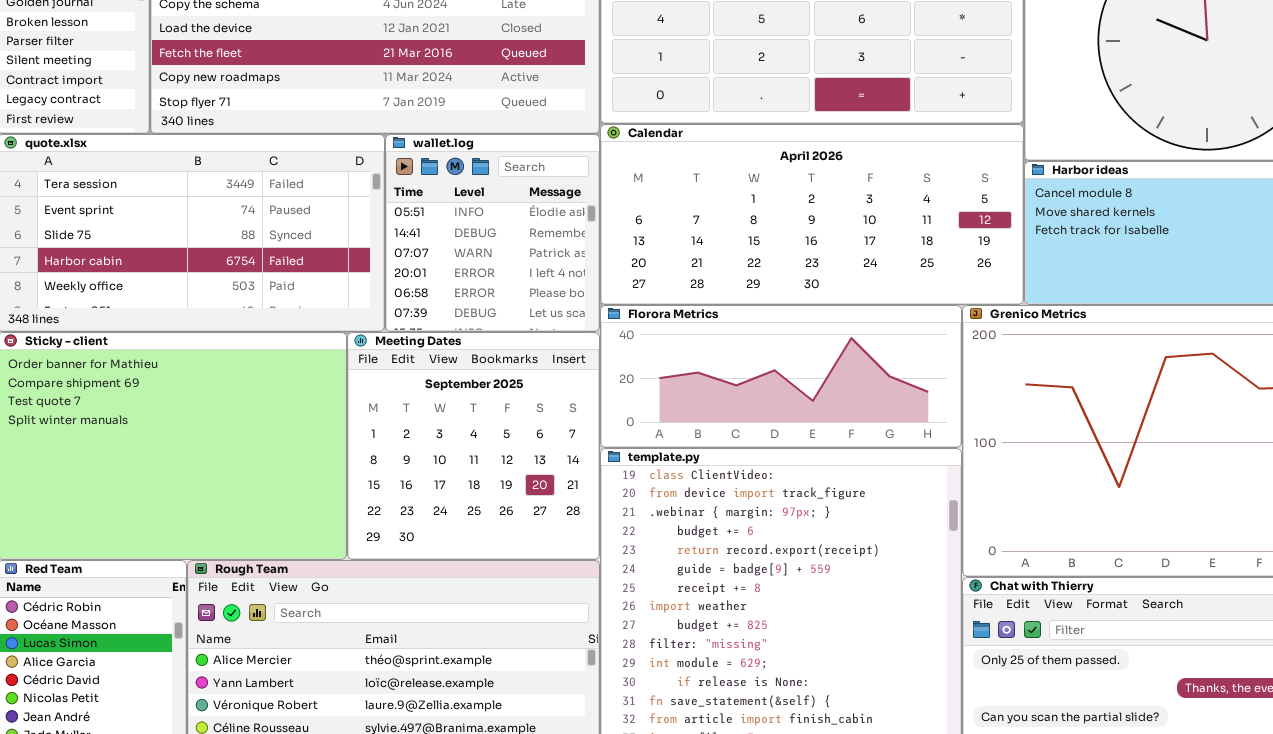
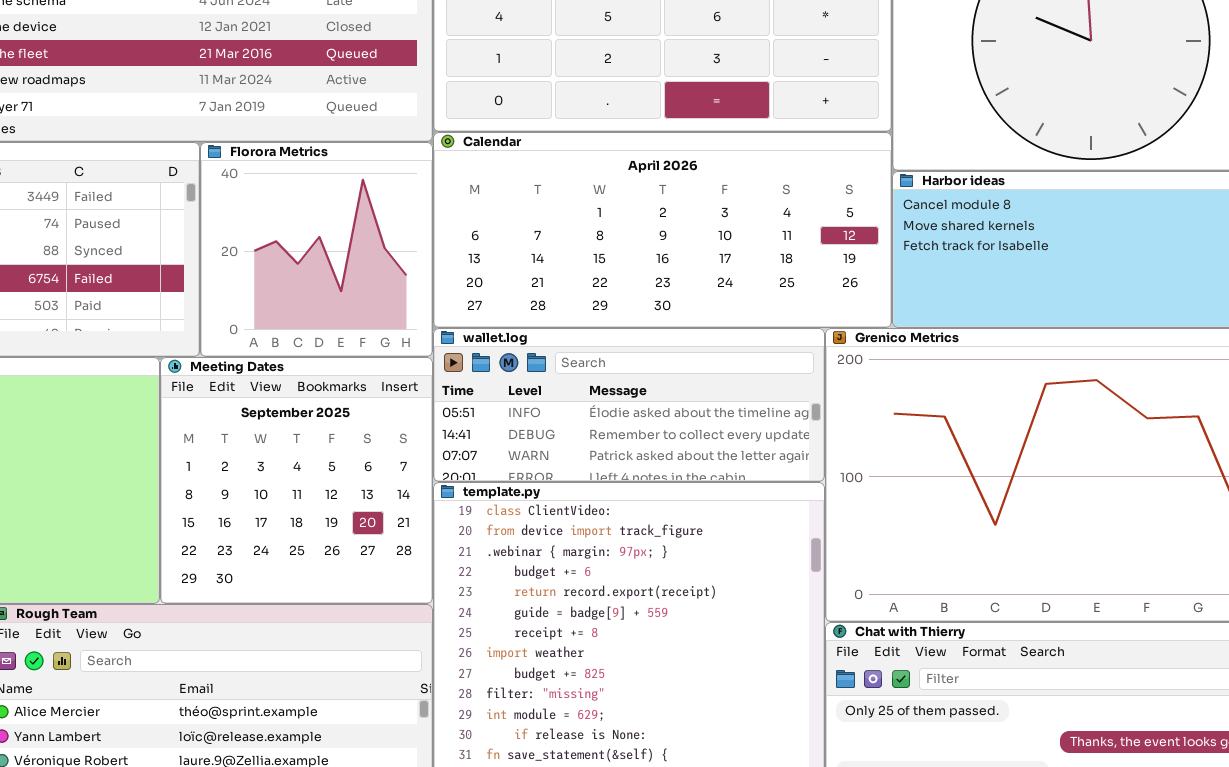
wallet.log: [385,134,600,332] -> [433,328,825,482], moved, resized
Florora Metrics: [600,305,962,448] -> [200,142,433,357], moved, resized

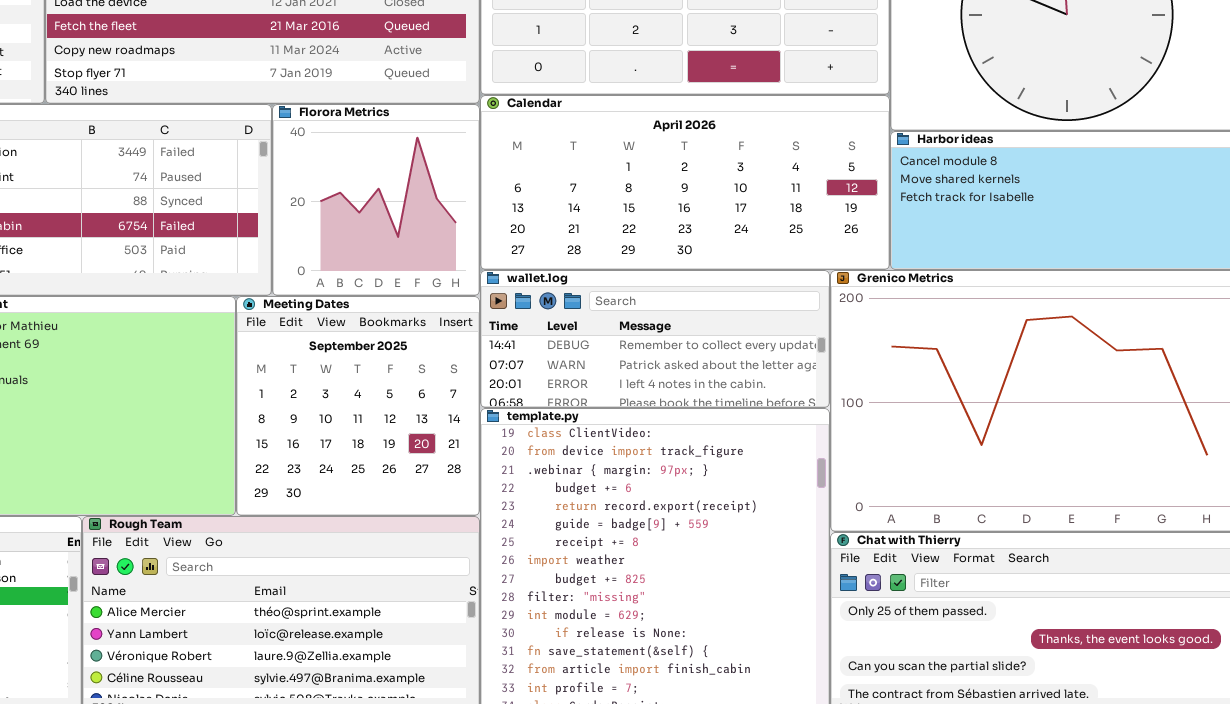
wallet.log: [433,328,825,482] -> [480,270,830,408], scrolled down 1 row

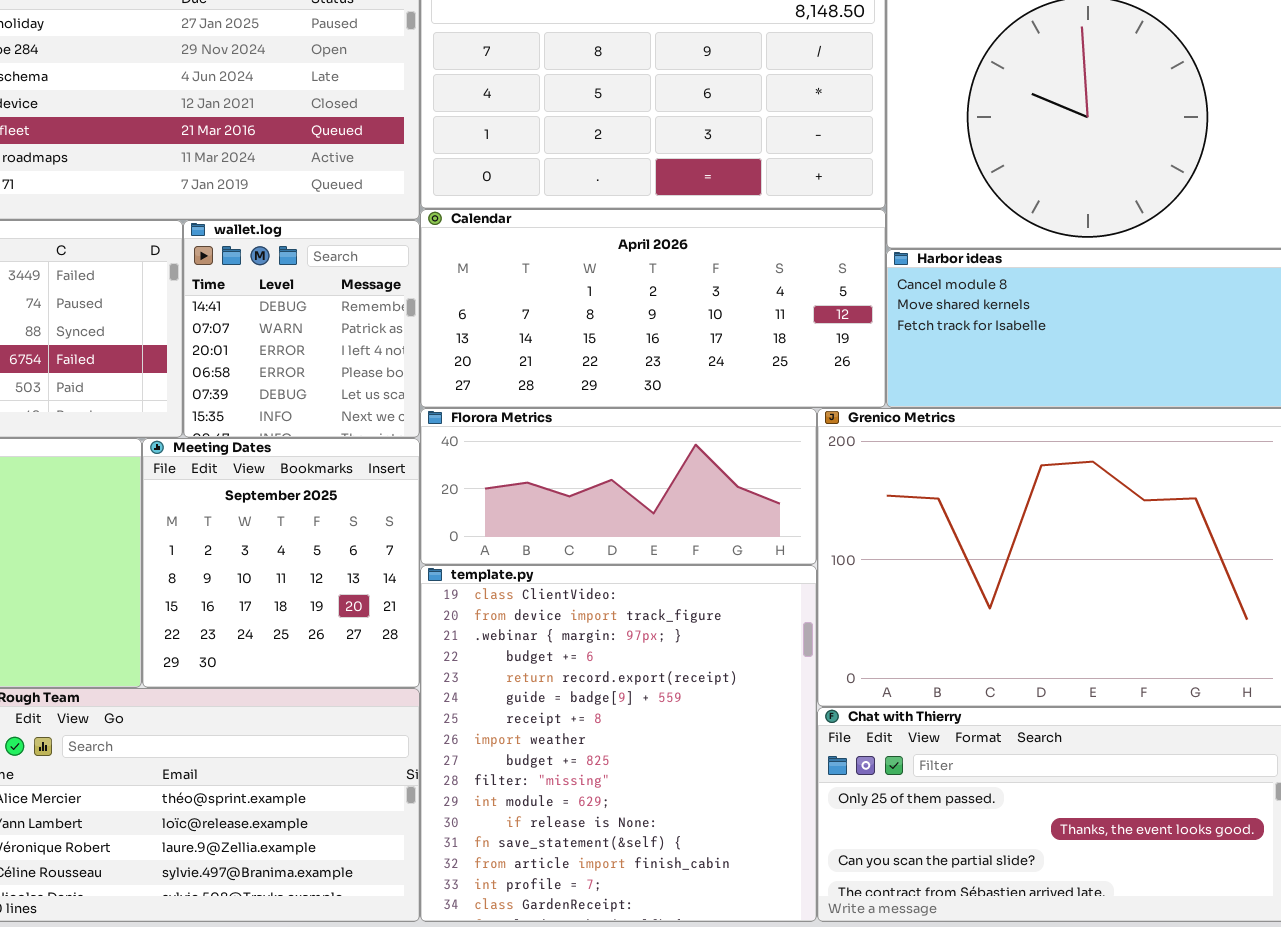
Florora Metrics: [272,104,480,296] -> [420,408,817,565], moved, resized
wallet.log: [480,270,830,408] -> [183,220,420,438], moved, resized

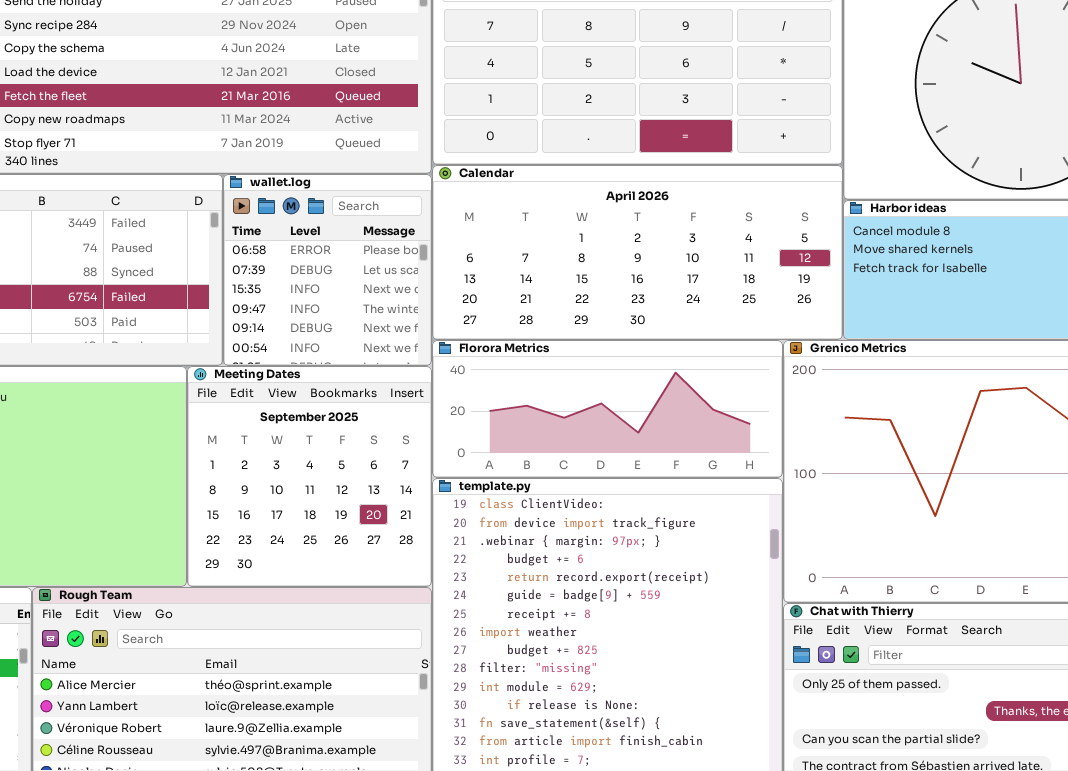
wallet.log: [183,220,420,438] -> [223,174,432,366], scrolled down 3 rows

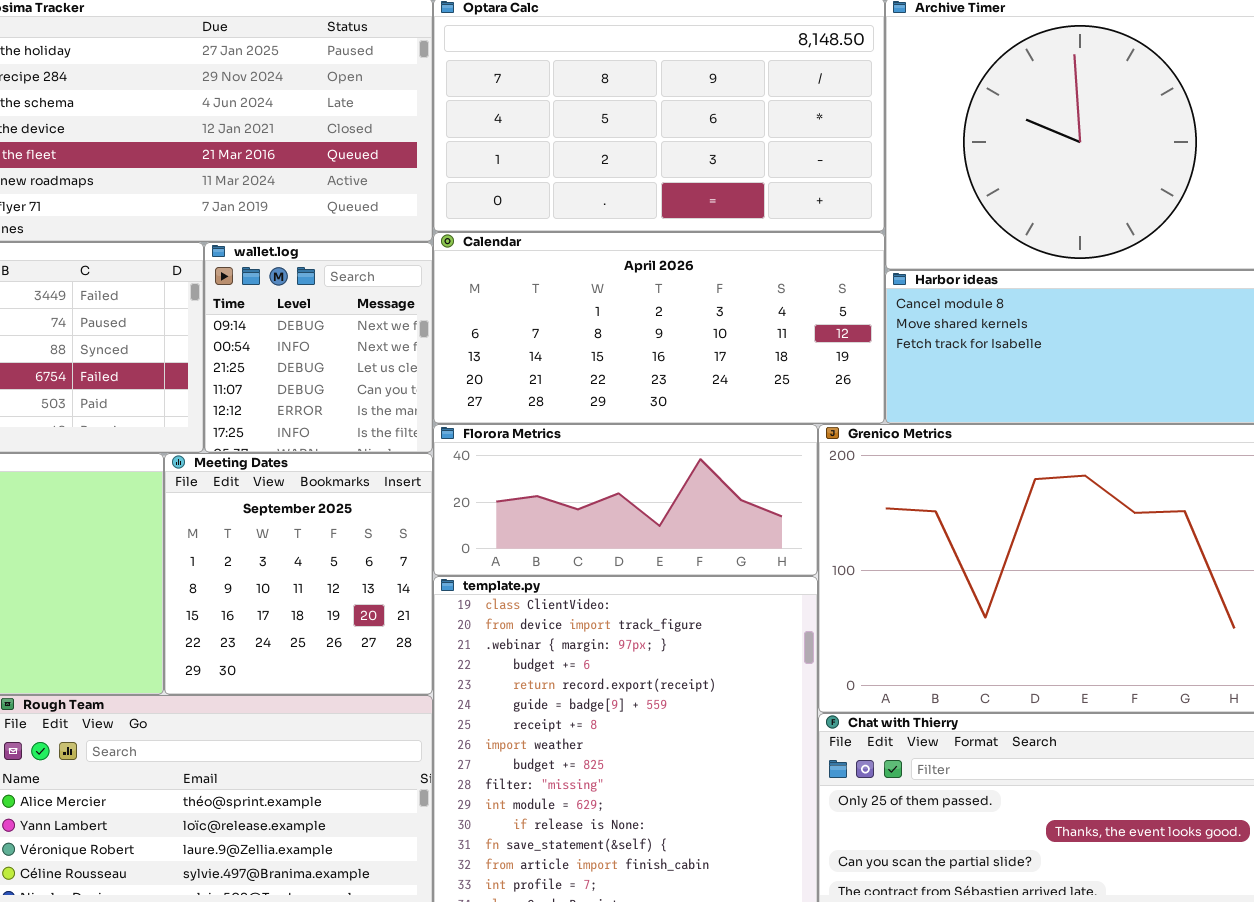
wallet.log: [223,174,432,366] -> [204,242,433,453], scrolled down 4 rows

